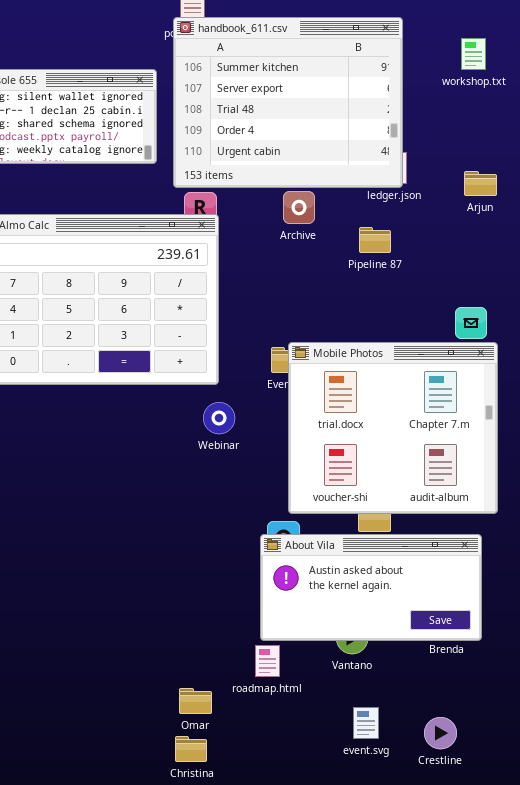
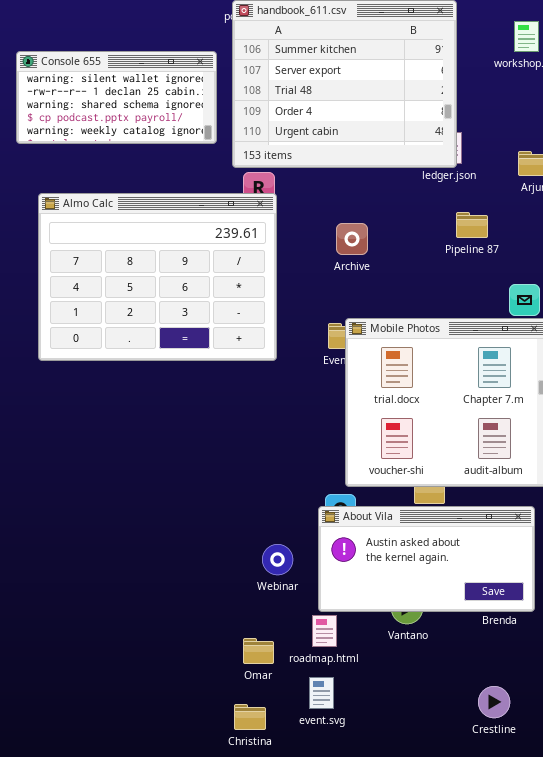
Archive: [283,191,315,224] -> [336,223,368,255], moved
Pipeline 87: [359,227,391,253] -> [456,212,488,238], moved
Webinar: [203,402,235,434] -> [262,544,293,575], moved
Omar: [179,688,212,714] -> [243,638,274,664], moved
event.svg: [353,707,379,739] -> [309,677,334,709], moved

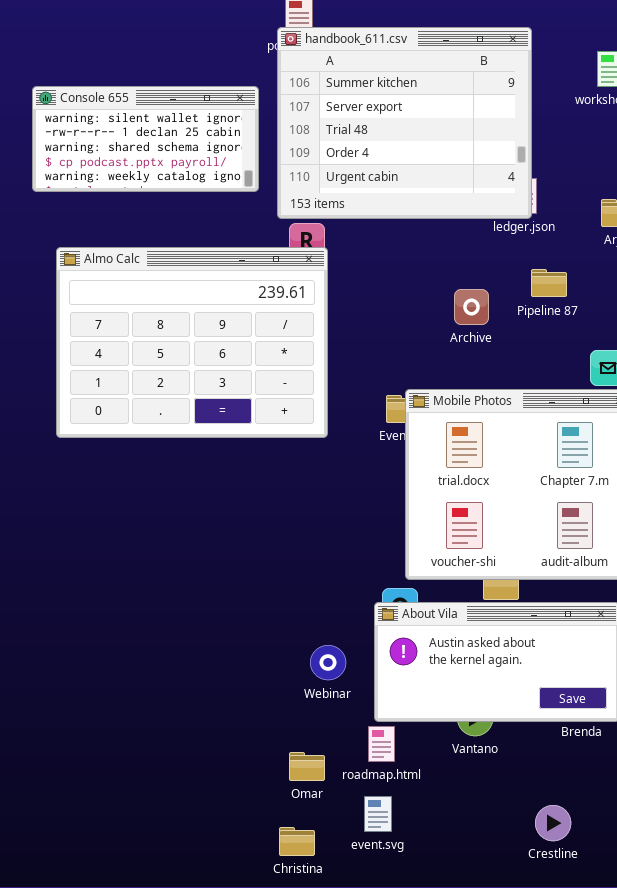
Archive: [336,223,368,255] -> [454,289,489,325], moved
Crestline: [478,686,510,718] -> [535,805,571,841], moved

